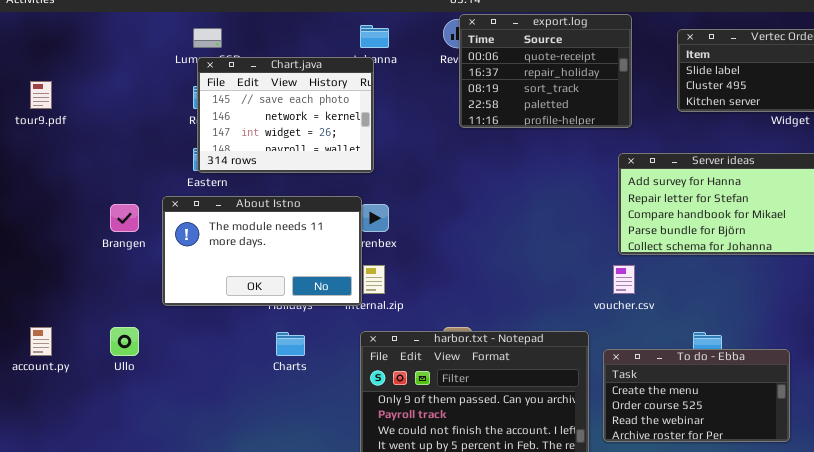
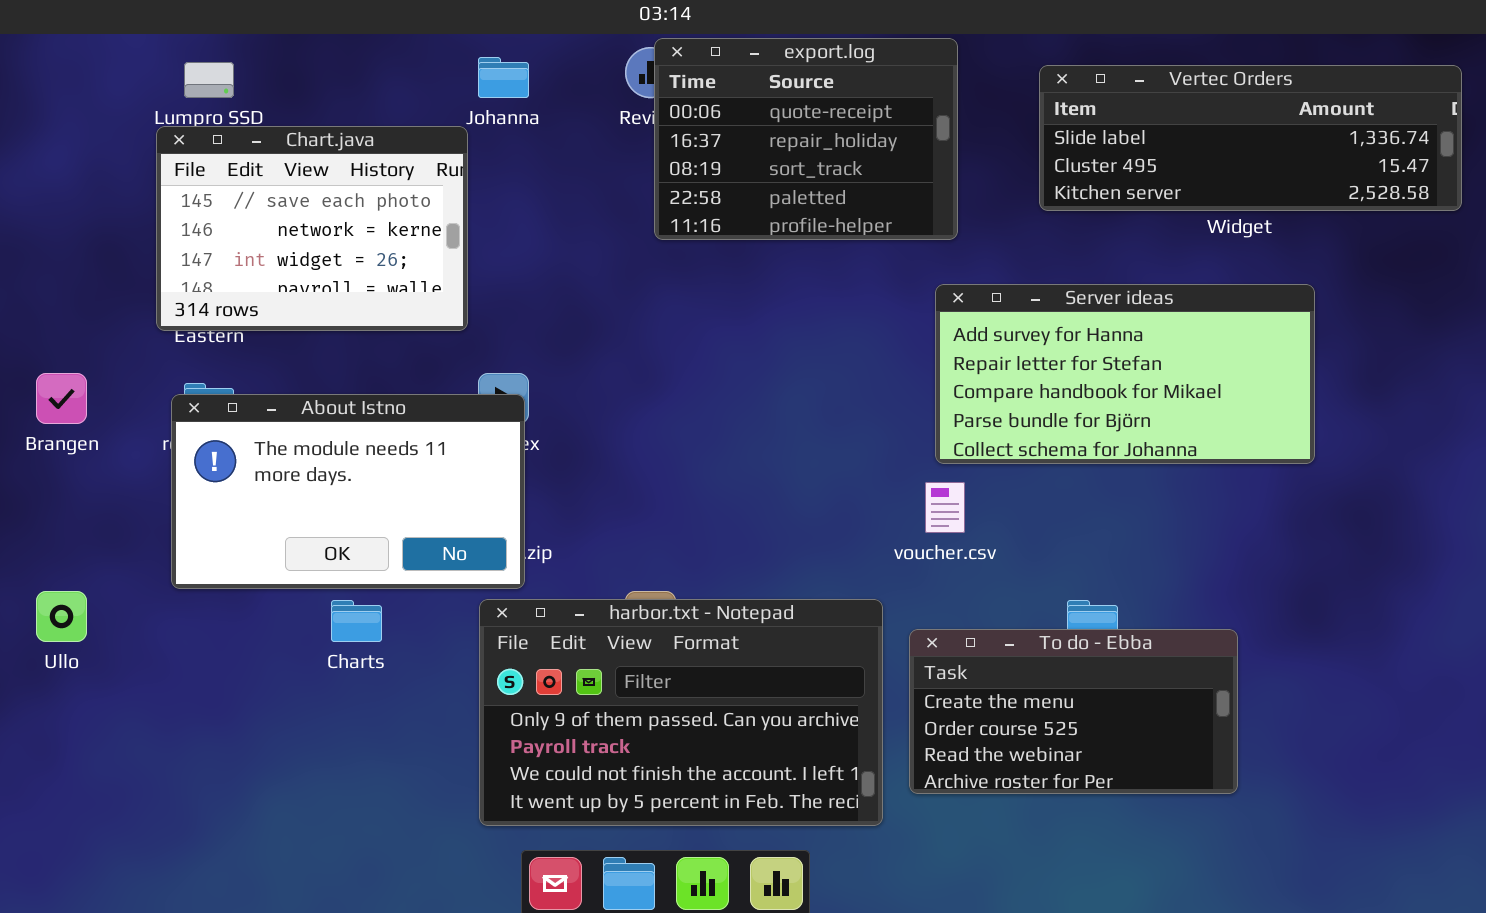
Chart.java: [197,57,374,173] -> [156,126,468,331], moved
About Istno: [162,196,362,306] -> [171,394,525,589], moved

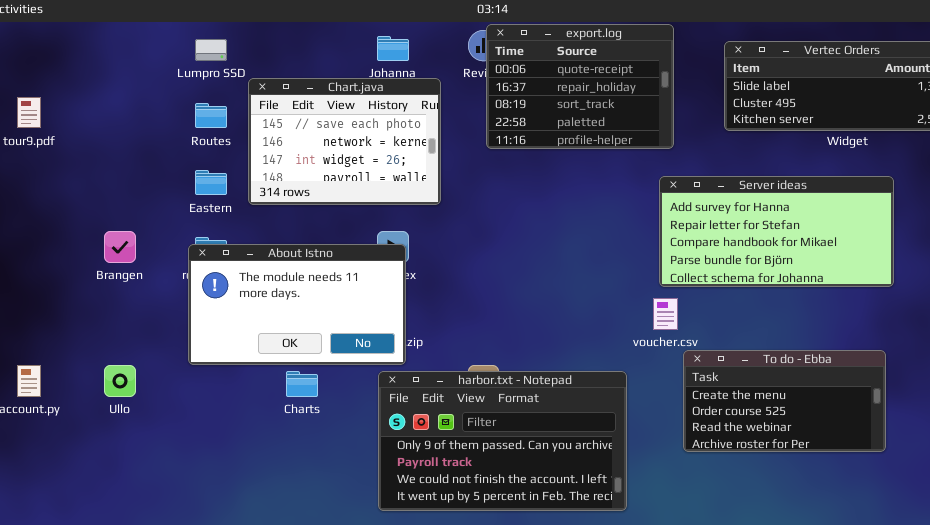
Chart.java: [156,126,468,331] -> [248,78,441,205], moved
To do - Ebba: [909,629,1238,794] -> [683,350,886,452], moved

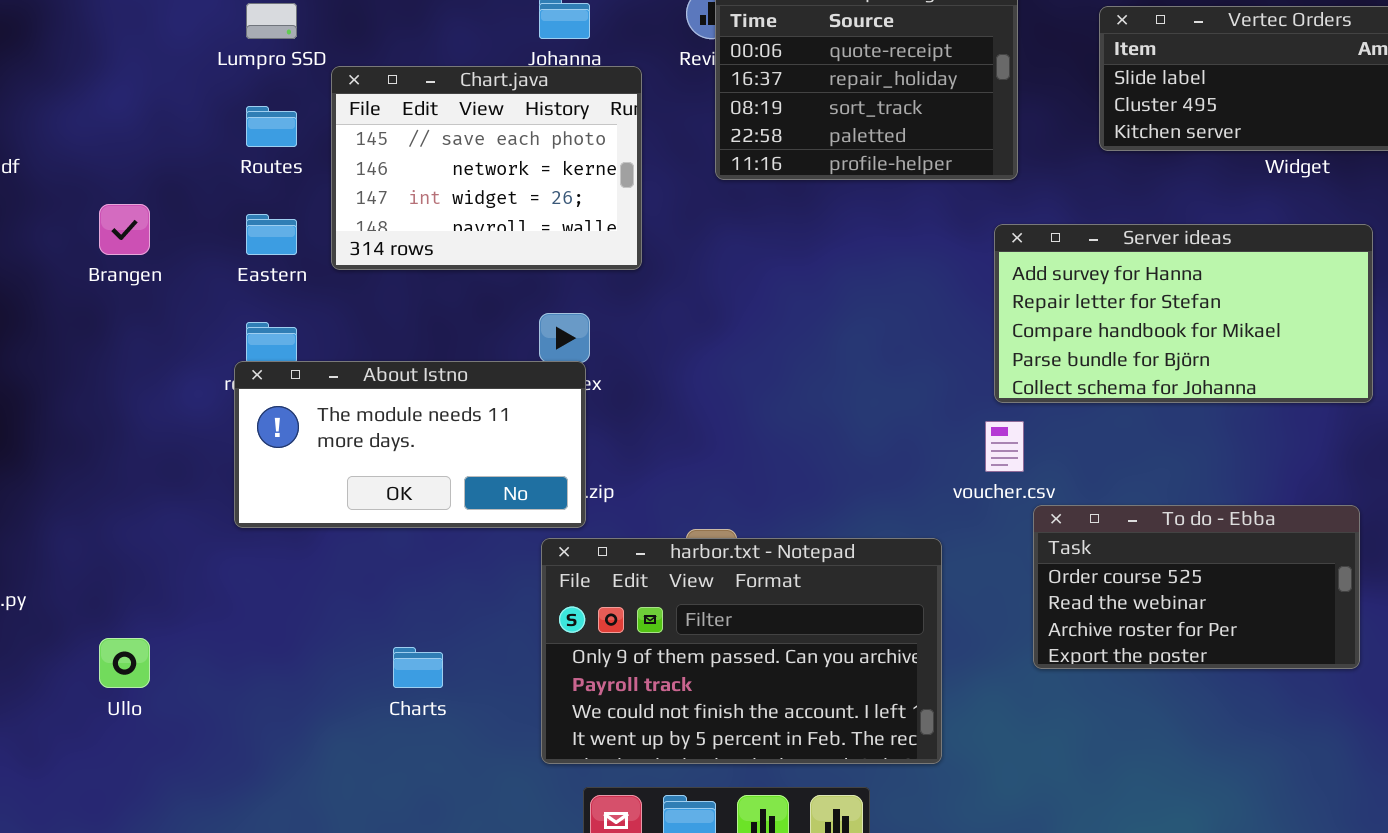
Brangen: [104,231,136,263] -> [99,204,150,255], moved
About Istno: [188,244,406,365] -> [234,361,586,528], resized
To do - Ebba: [683,350,886,452] -> [1033,505,1360,669], scrolled down 1 row
Ullo: [104,365,136,397] -> [99,638,150,688], moved
Charts: [286,371,318,397] -> [393,647,443,688], moved

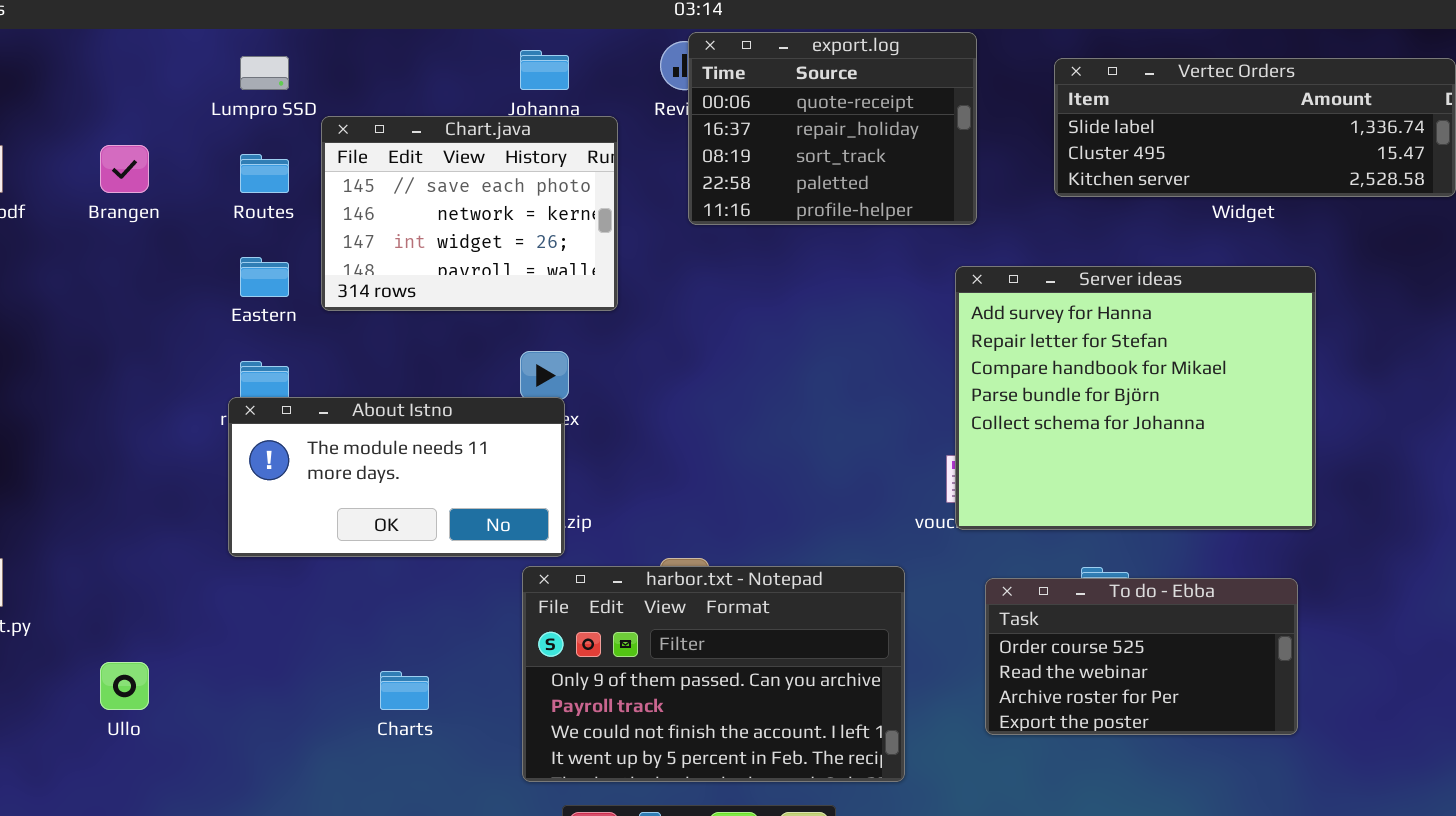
Brangen: [99,204,150,255] -> [100,145,149,193], moved
Server ideas: [994,224,1373,403] -> [955,266,1316,530], resized
To do - Ebba: [1033,505,1360,669] -> [985,578,1298,735], moved

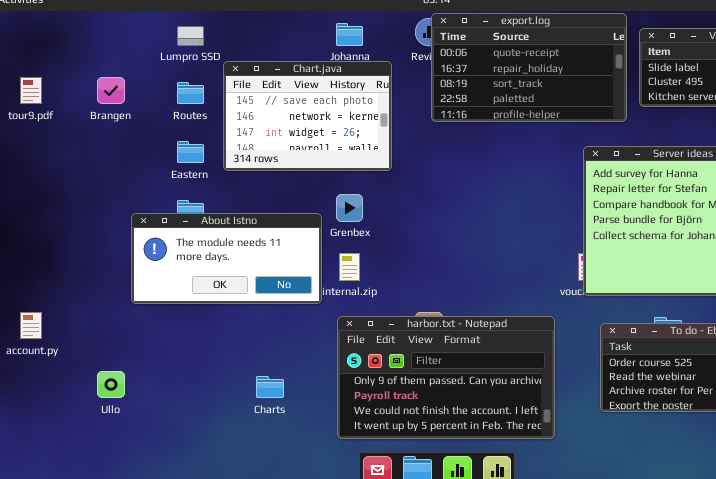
export.log: [688,32,977,225] -> [431,13,627,122], resized
About Istno: [228,397,565,557] -> [131,213,322,304], moved

